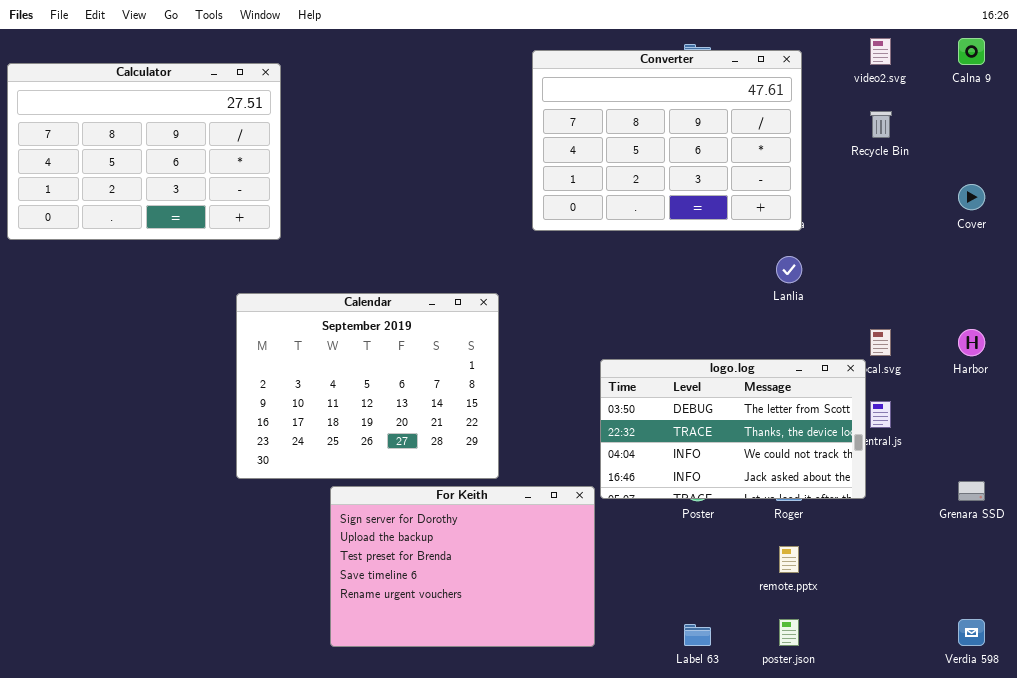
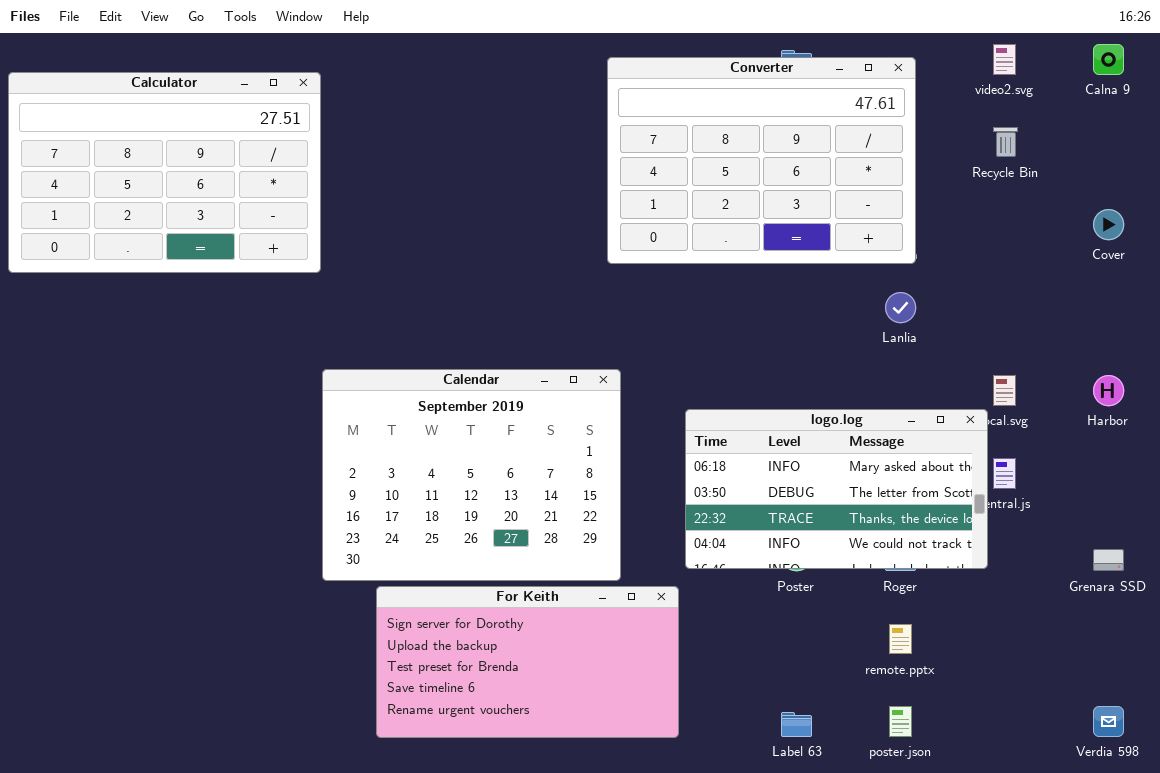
Calendar: [236,293,499,479] -> [322,369,621,581], moved
logo.log: [600,359,866,499] -> [685,409,988,569], scrolled up 1 row
For Keith: [330,486,595,647] -> [376,586,679,738], resized

